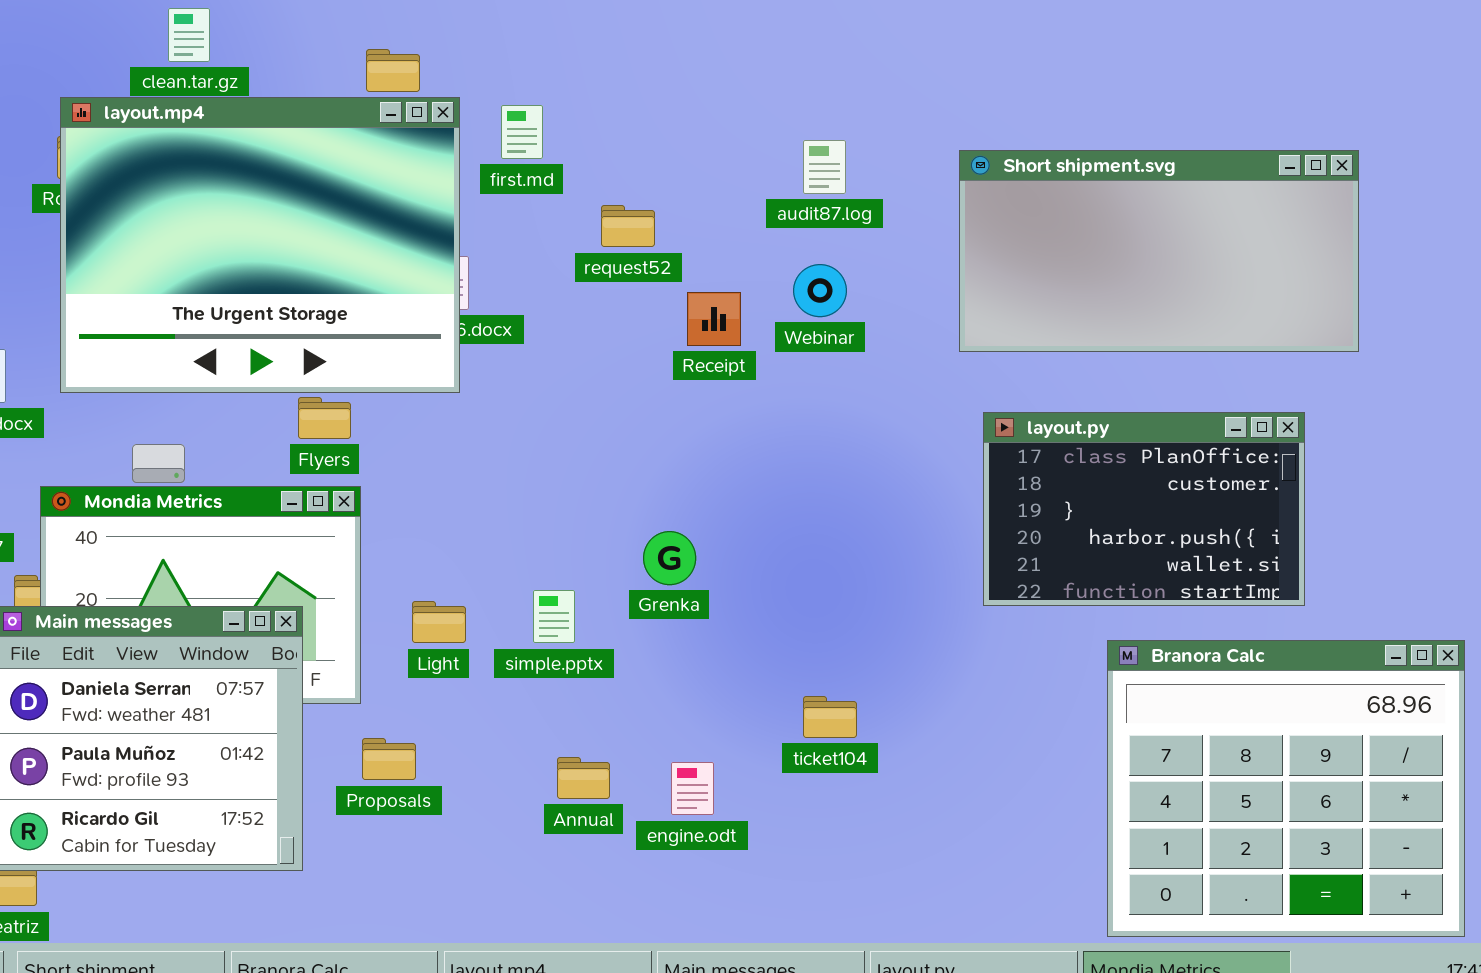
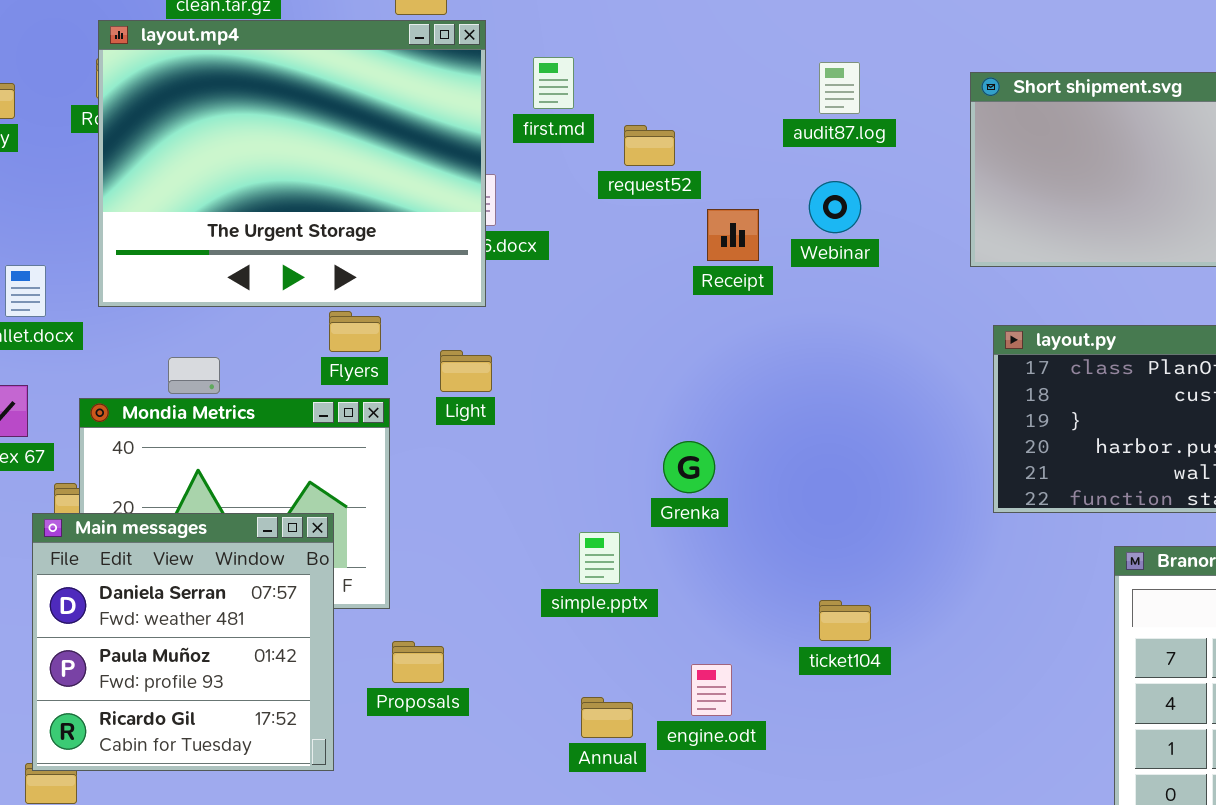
first.md: [501,105,543,159] -> [533,57,574,109], moved
simple.pptx: [533,590,575,643] -> [579,532,620,584], moved
Light: [412,601,466,643] -> [440,350,492,392], moved
Annual: [557,757,610,799] -> [581,697,633,738], moved

